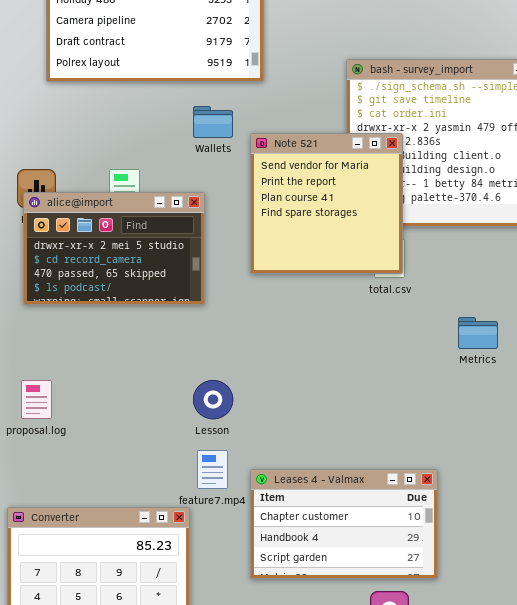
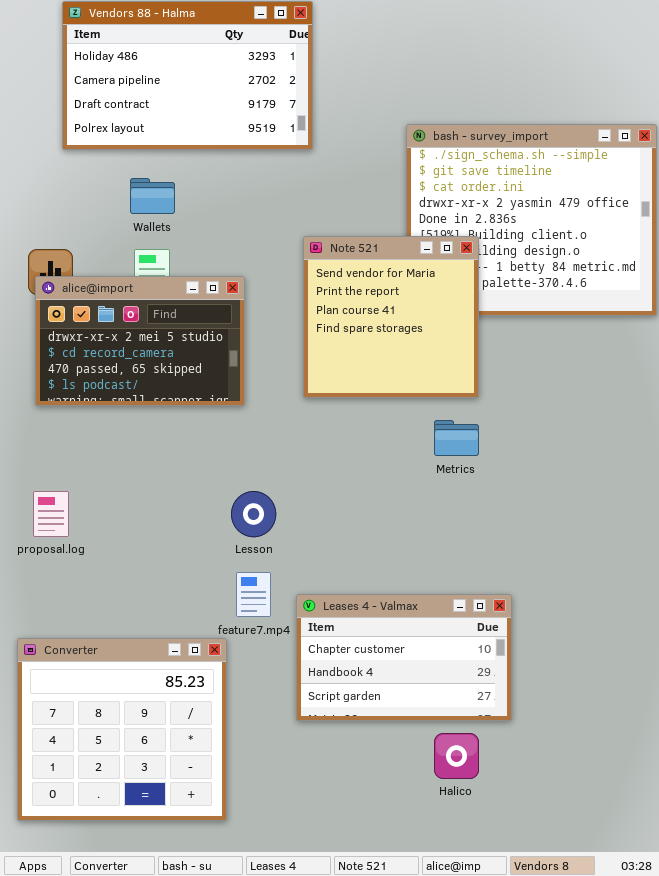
Wallets: [193,106,233,138] -> [130,178,175,214], moved
Note 521: [250,133,403,274] -> [303,236,479,398], moved
Metrics: [458,317,498,349] -> [434,420,479,456], moved

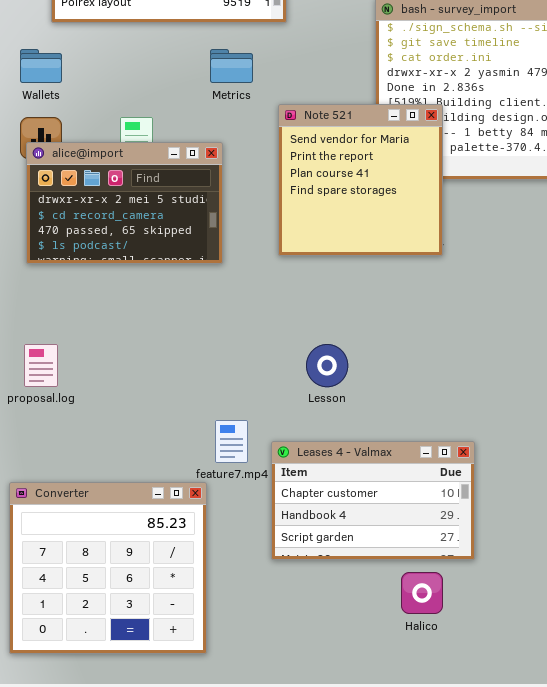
Wallets: [130,178,175,214] -> [20,49,62,83], moved
Metrics: [434,420,479,456] -> [210,49,253,83], moved
Lesson: [231,491,276,537] -> [306,344,348,387], moved

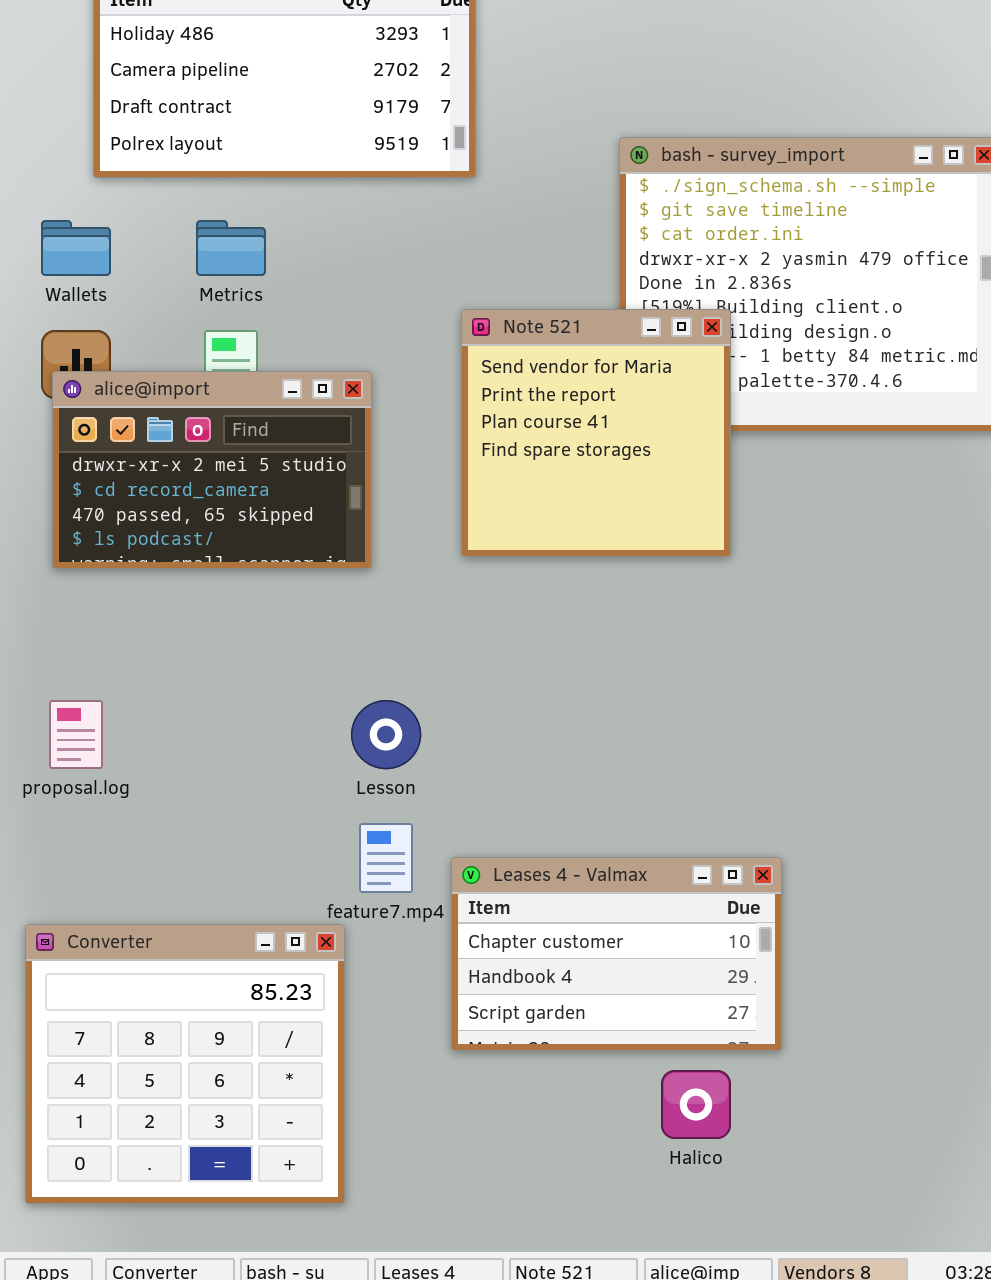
Metrics: [210,49,253,83] -> [196,220,266,276], moved
Lesson: [306,344,348,387] -> [351,700,421,769], moved

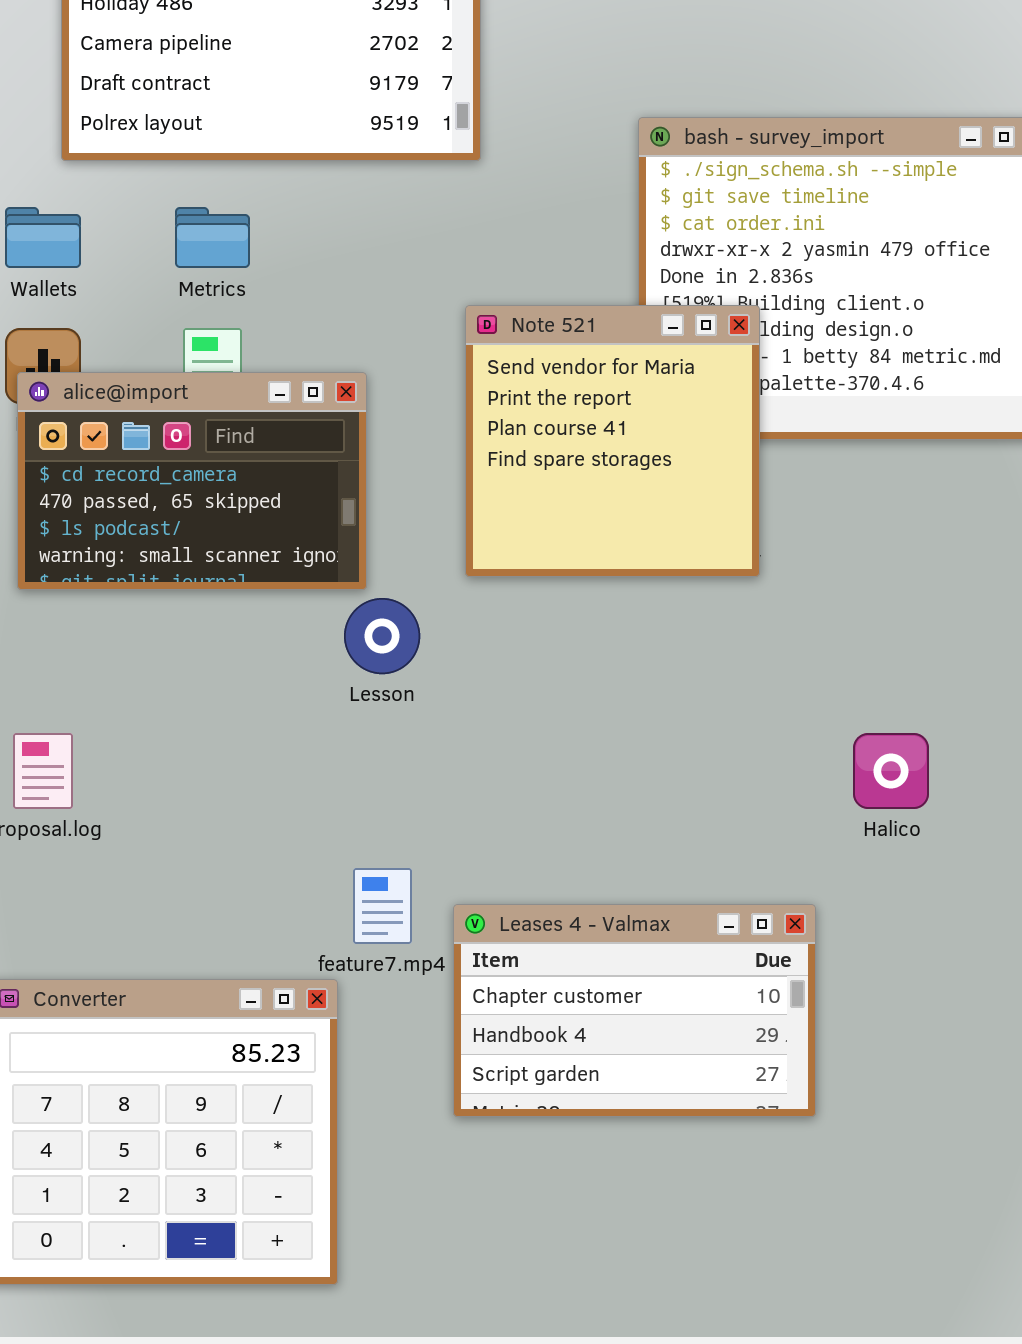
alice@import: [52,371,372,569] -> [17,372,367,590], scrolled down 1 row
Lesson: [351,700,421,769] -> [344,598,420,674], moved
Halico: [661,1070,731,1139] -> [853,733,929,809], moved

